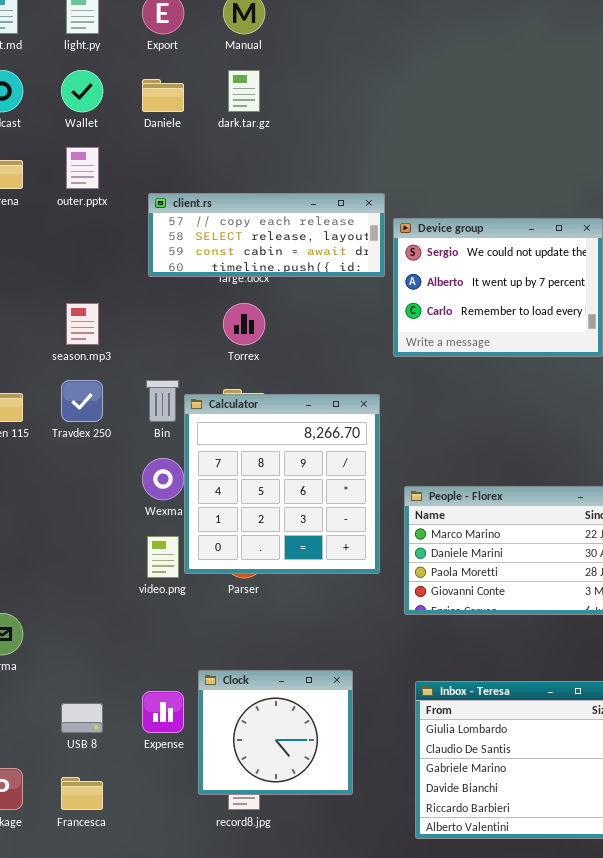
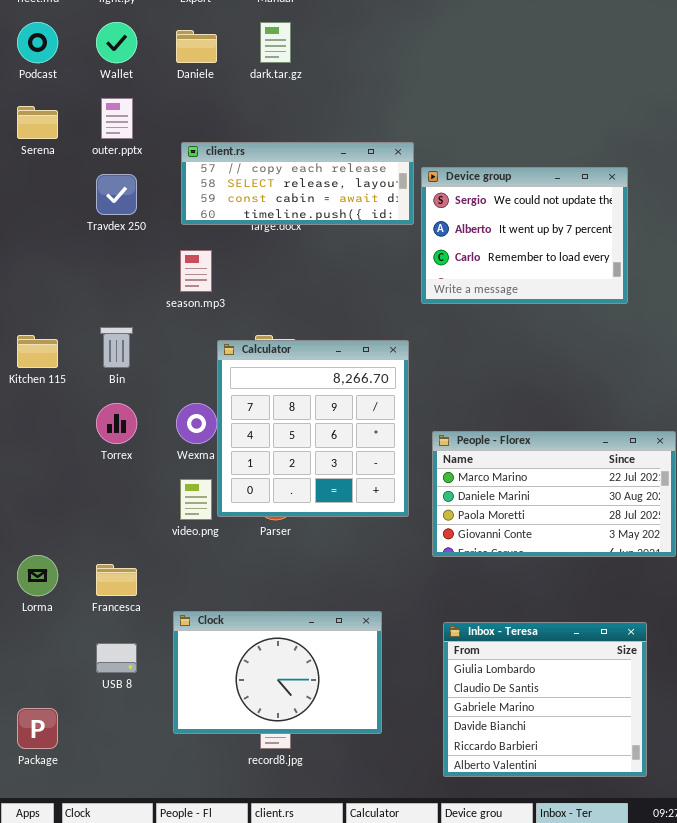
season.mp3: [66,303,99,345] -> [180,250,212,292], moved
Torrex: [223,303,265,345] -> [96,403,137,444], moved
Travdex 250: [61,380,103,422] -> [96,174,137,215], moved
Bin: [146,380,179,422] -> [100,327,133,368], moved
Clock: [198,670,353,795] -> [173,611,382,734], resized
Francesca: [61,777,103,810] -> [96,564,137,596], moved

